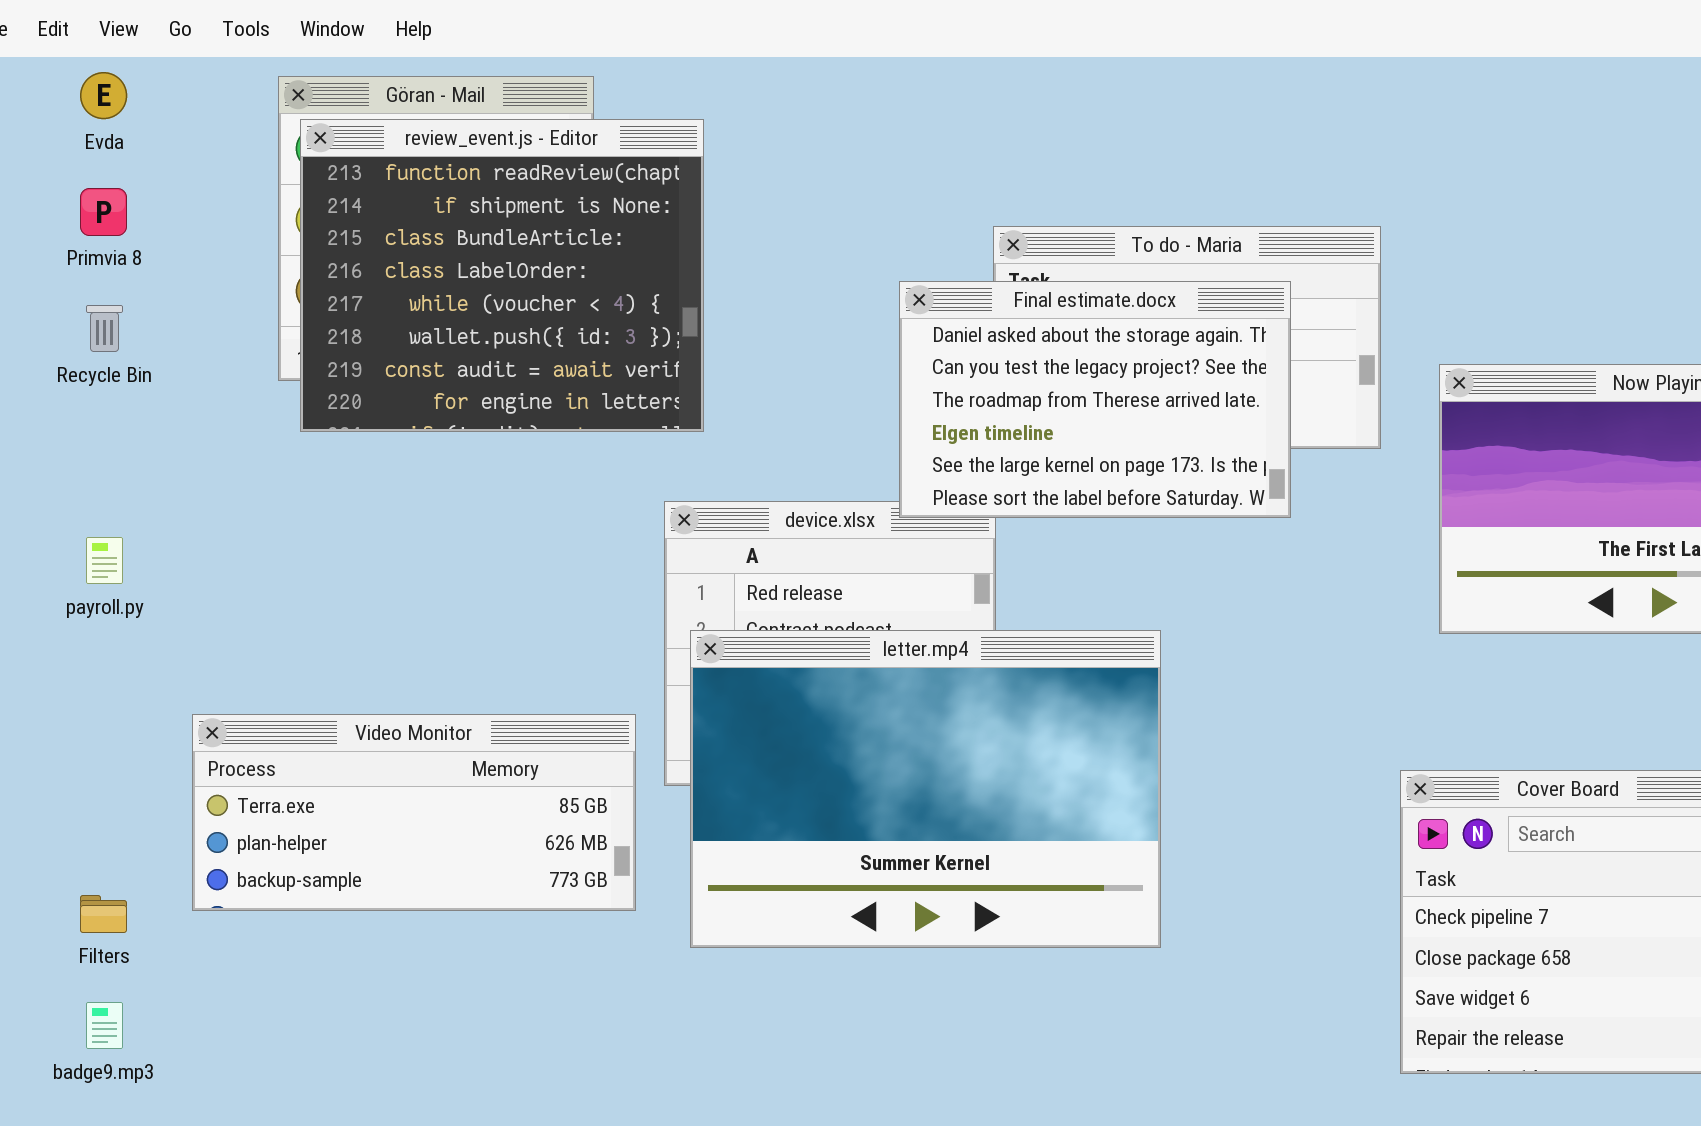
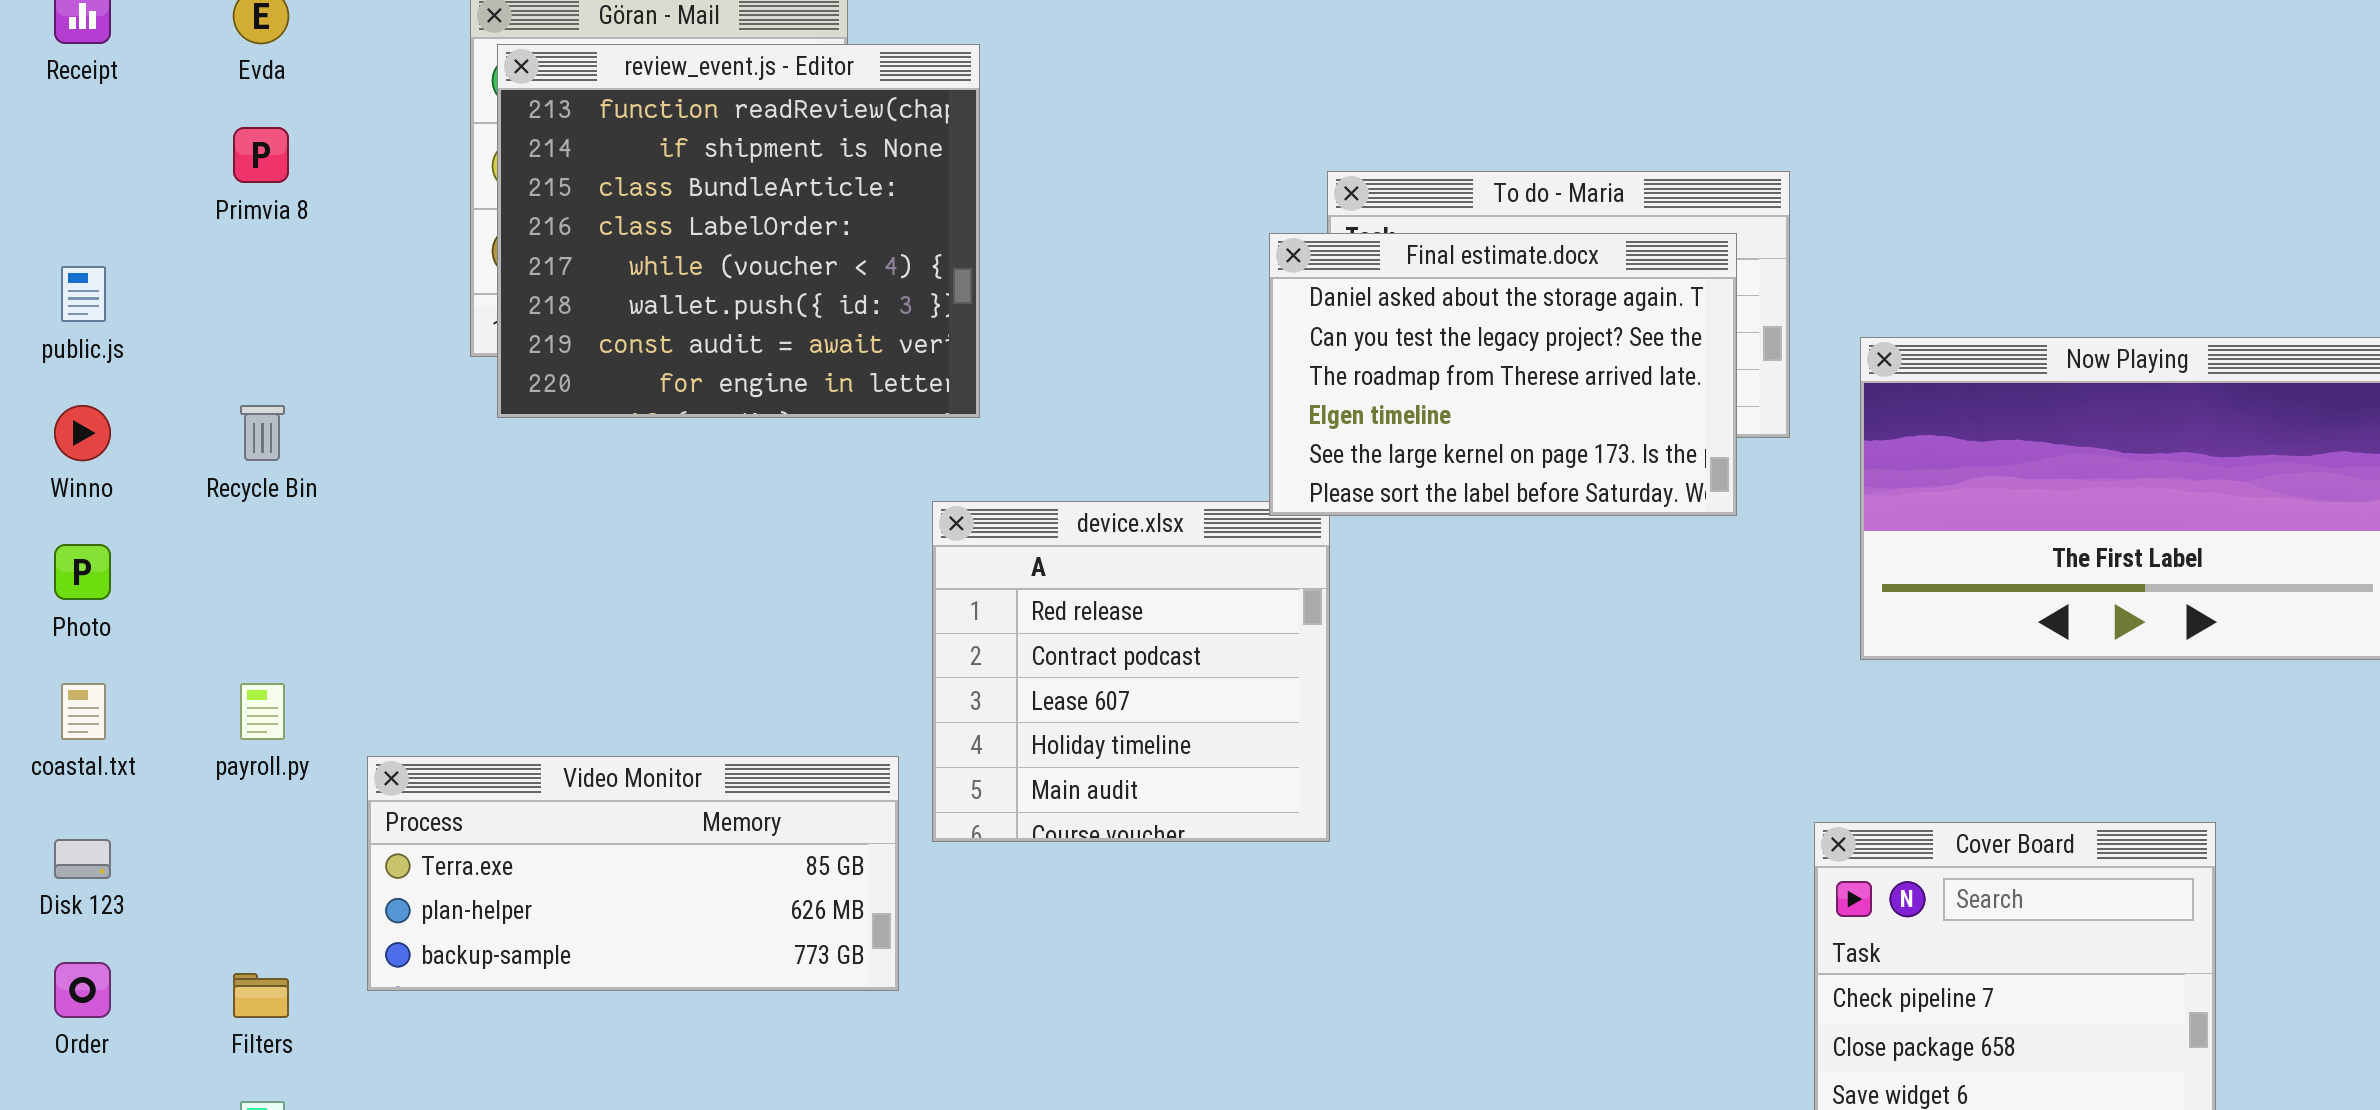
Final estimate.docx: [899,281,1291,518] -> [1269,233,1737,516], moved
Recycle Bin: [86,305,123,352] -> [240,405,285,461], moved
payroll.py: [86,537,123,584] -> [240,683,285,740], moved
letter.mp4: [690,630,1161,948] -> none, closed

